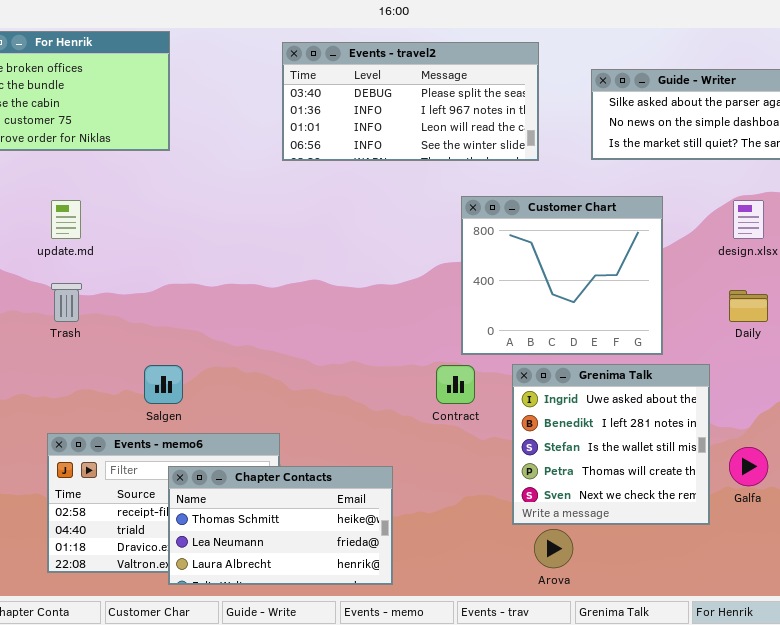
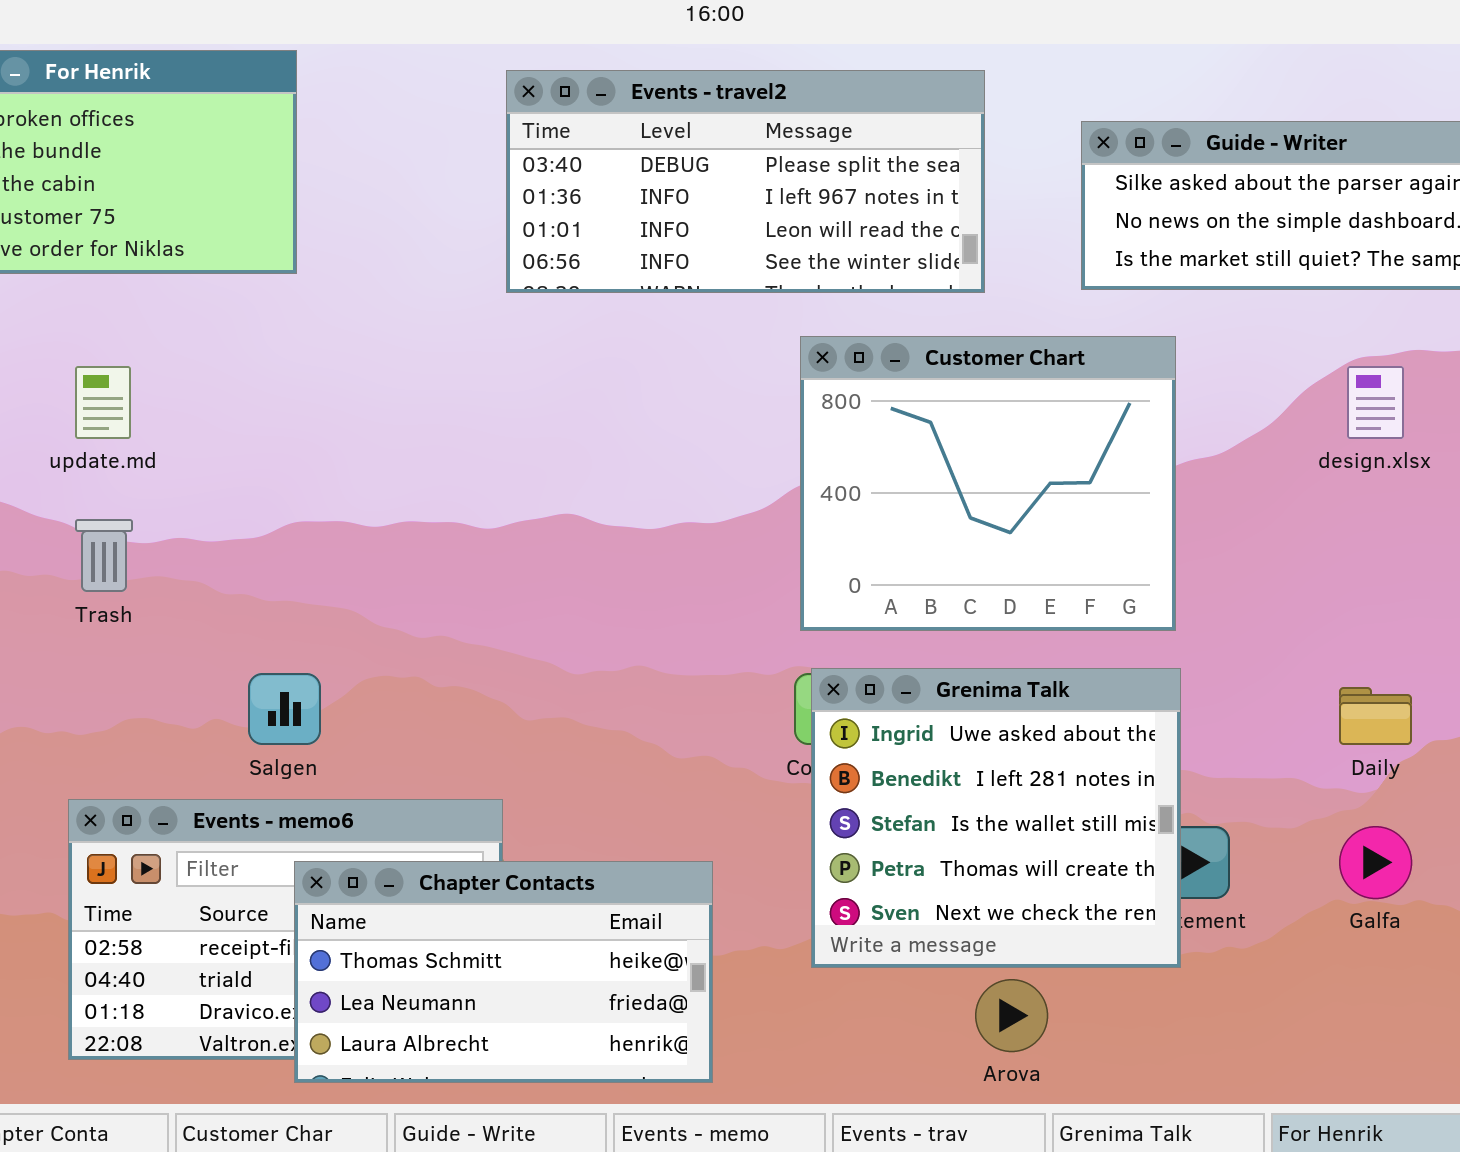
Customer Chart: [461,196,663,355] -> [800,336,1176,631], moved
Daily: [729,290,768,322] -> [1339,687,1412,745], moved
Grenima Talk: [512,364,710,525] -> [811,668,1181,968], moved

